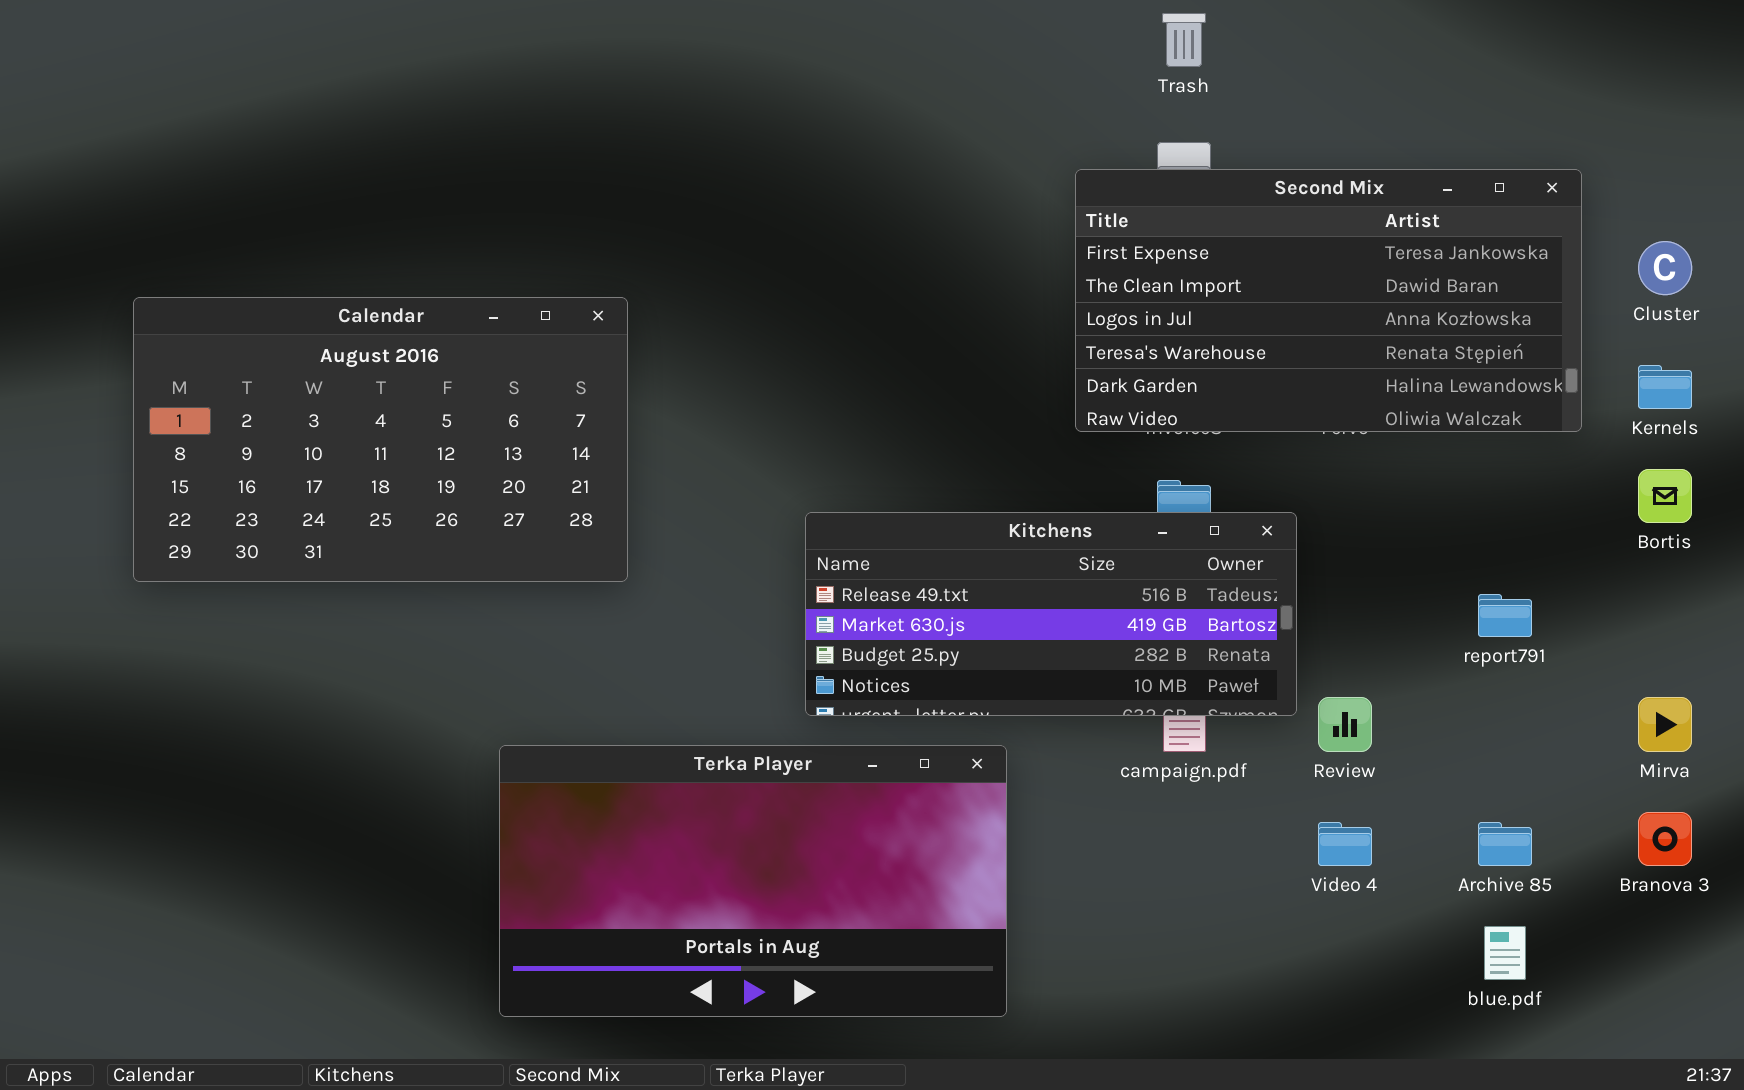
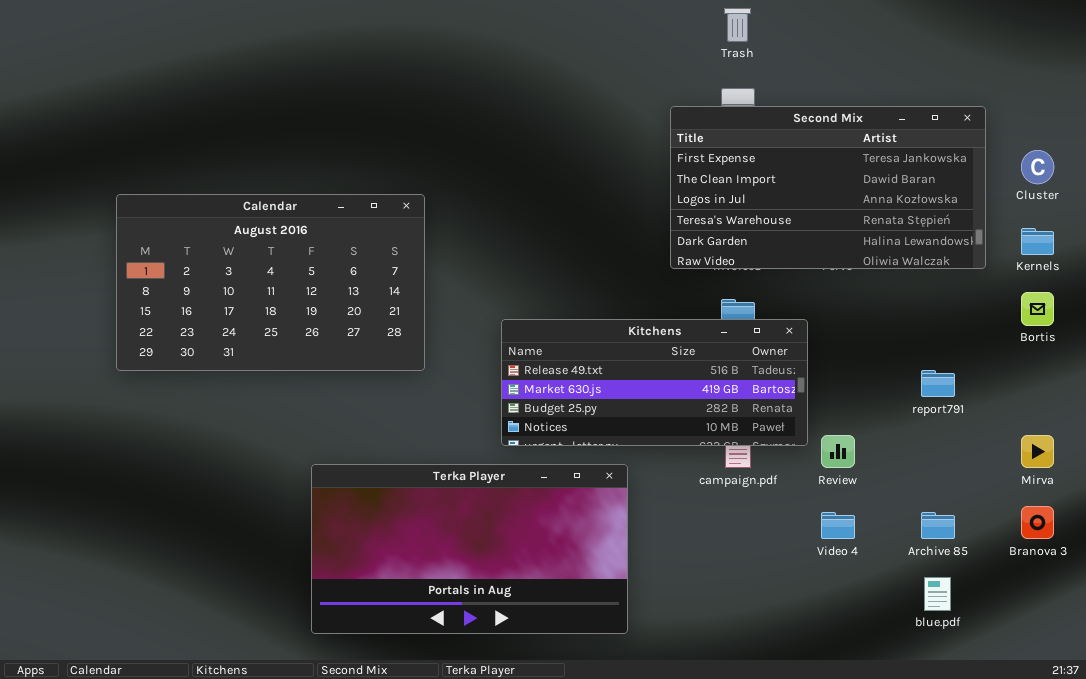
Calendar: [133,297,628,582] -> [116,194,425,371], moved

